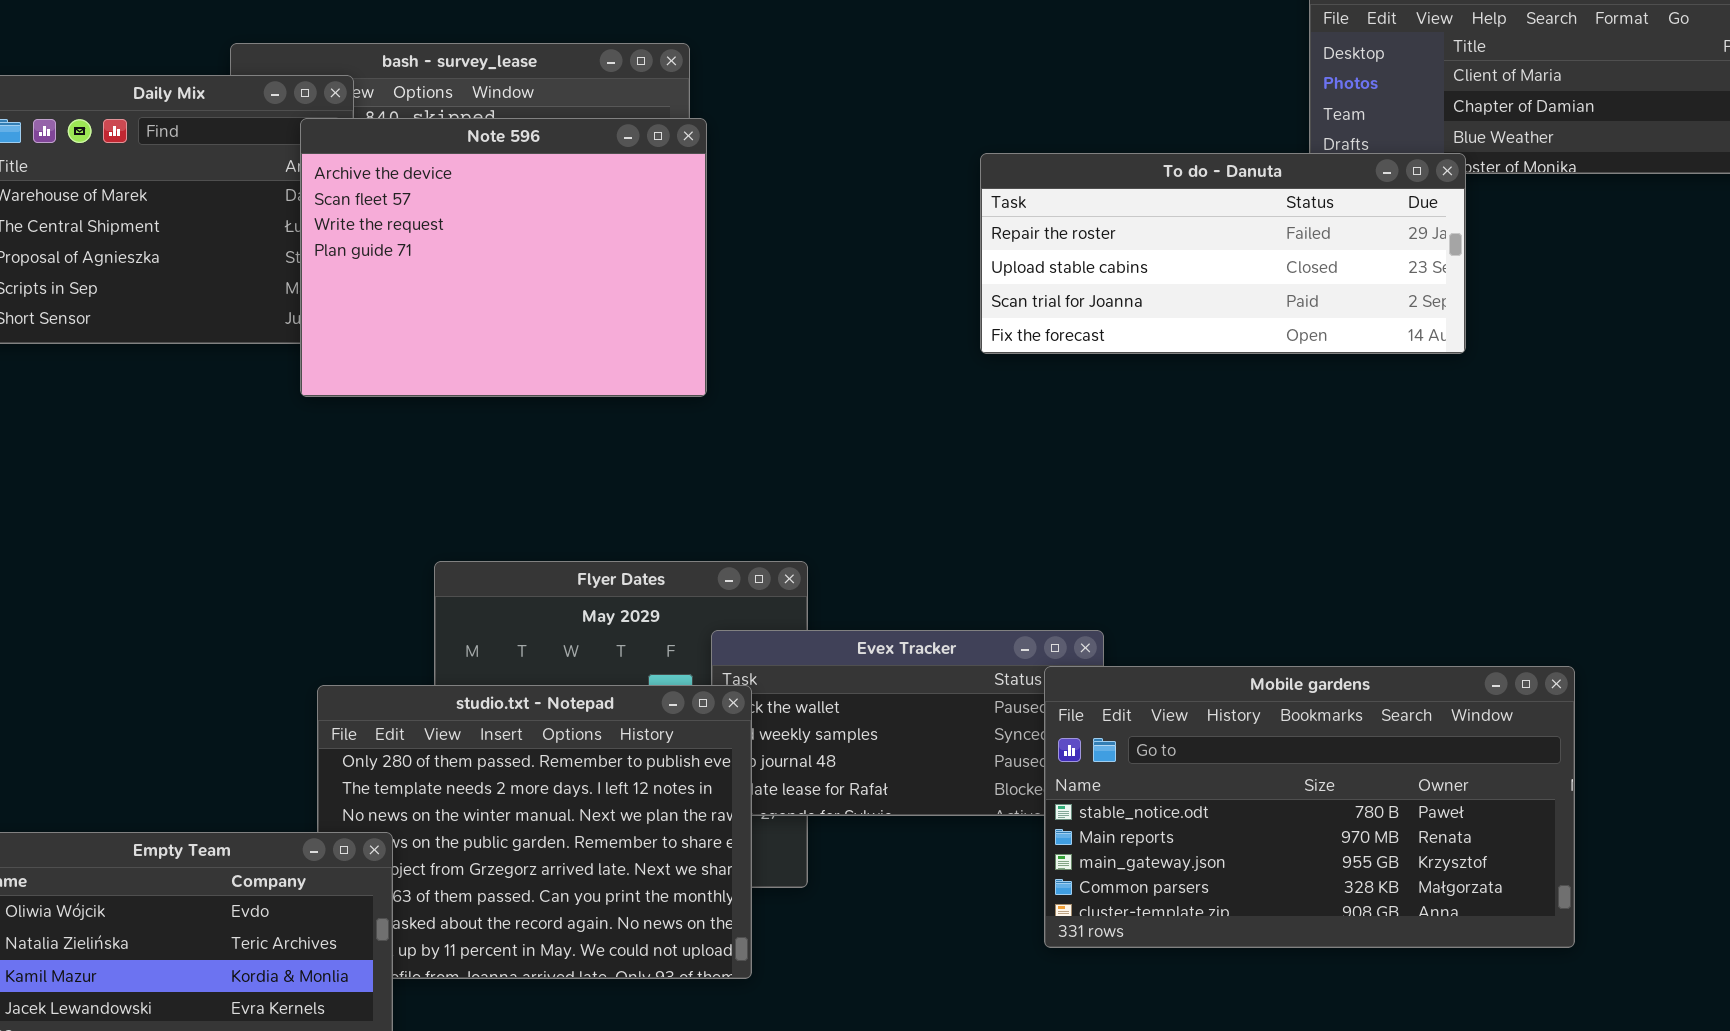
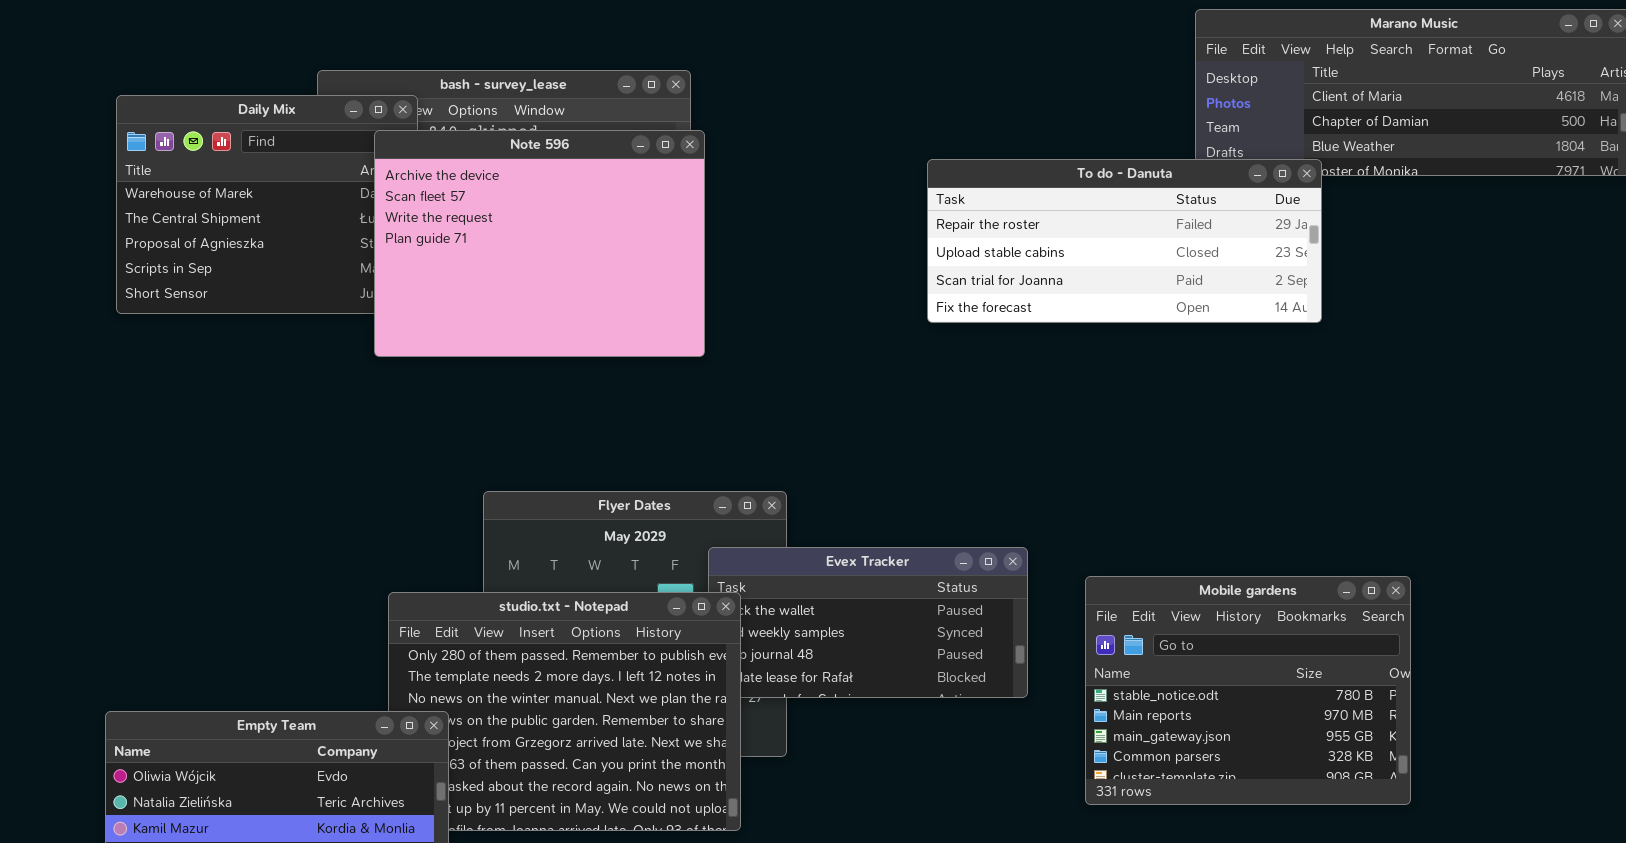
Mobile gardens: [1044,666,1575,948] -> [1085,576,1411,805], resized

